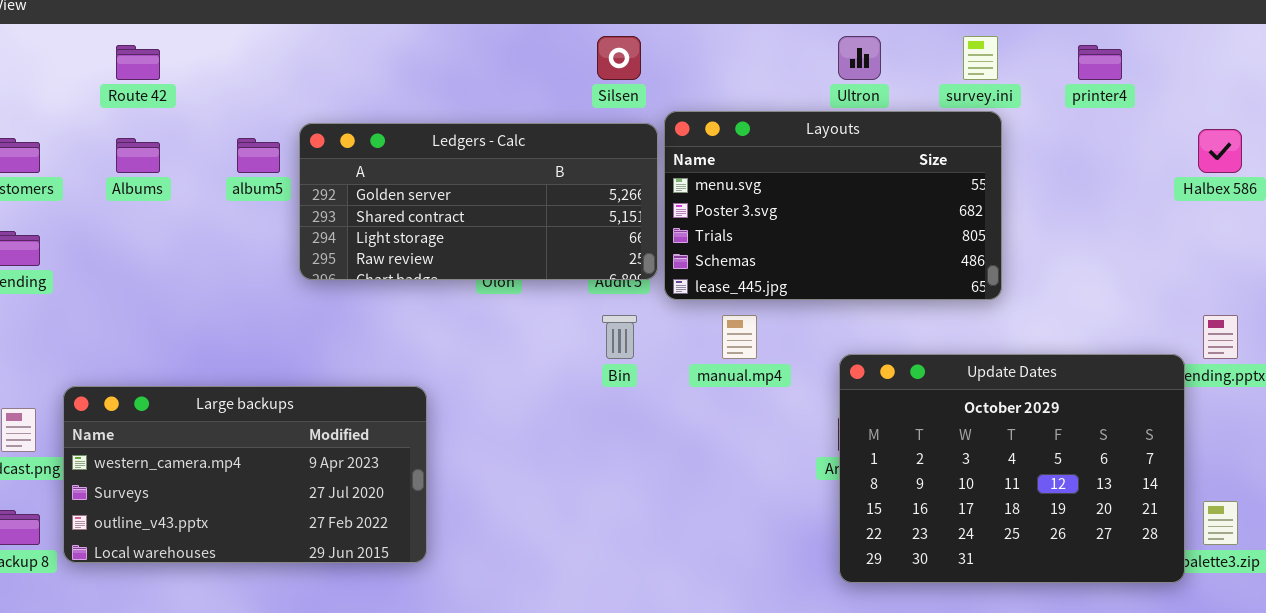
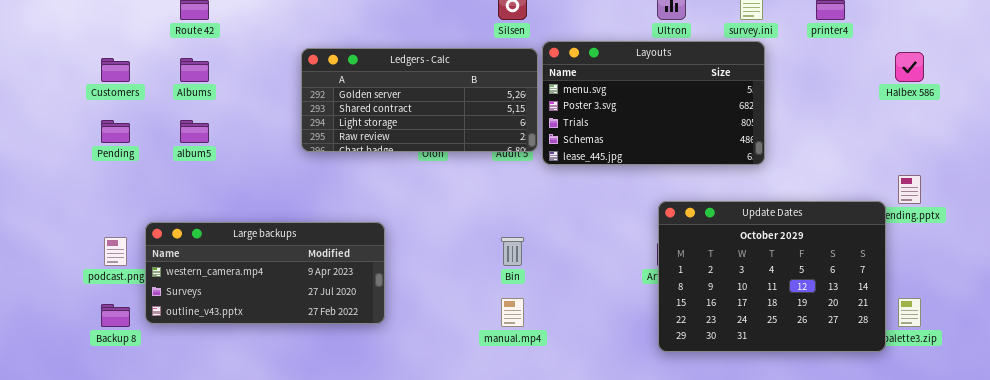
album5: [237,138,280,173] -> [180,120,209,143], moved
Bin: [602,315,637,359] -> [501,237,524,266], moved
manual.mp4: [722,315,757,359] -> [501,298,524,327], moved
Large backups: [63,386,427,563] -> [145,222,385,324], resized

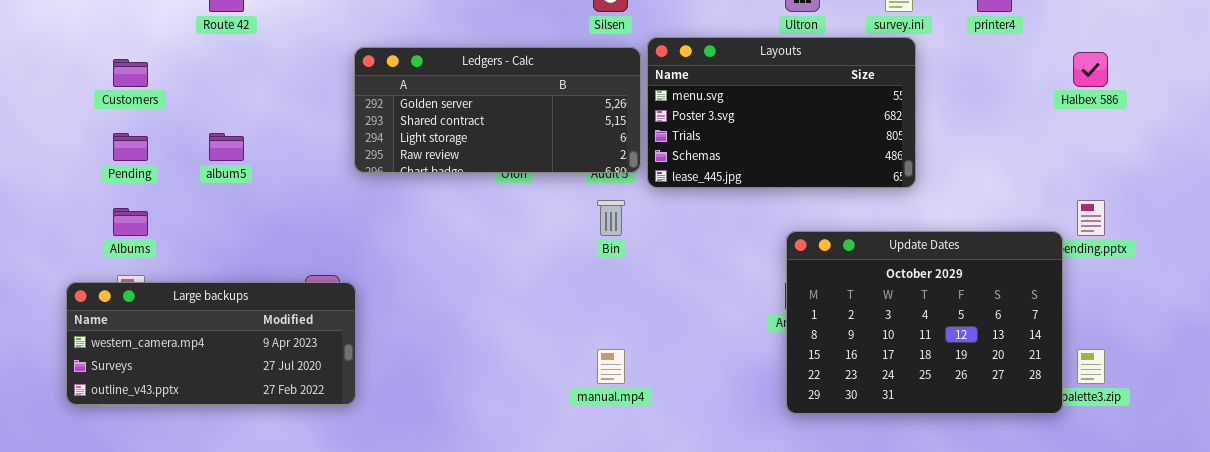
Albums: [180,58,209,82] -> [113,208,148,236], moved
Large backups: [145,222,385,324] -> [66,282,356,405], moved
Bin: [501,237,524,266] -> [597,200,625,236], moved

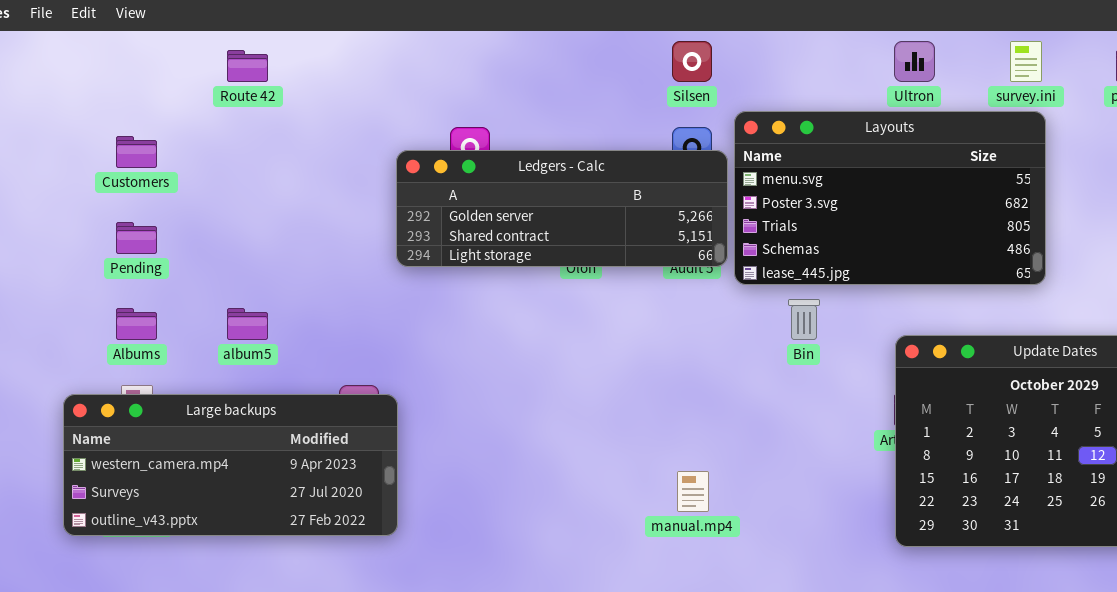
Ledgers - Calc: [354,47,641,173] -> [396,150,728,267], resized
album5: [209,133,244,161] -> [227,308,268,340], moved
Bin: [597,200,625,236] -> [788,299,820,340], moved

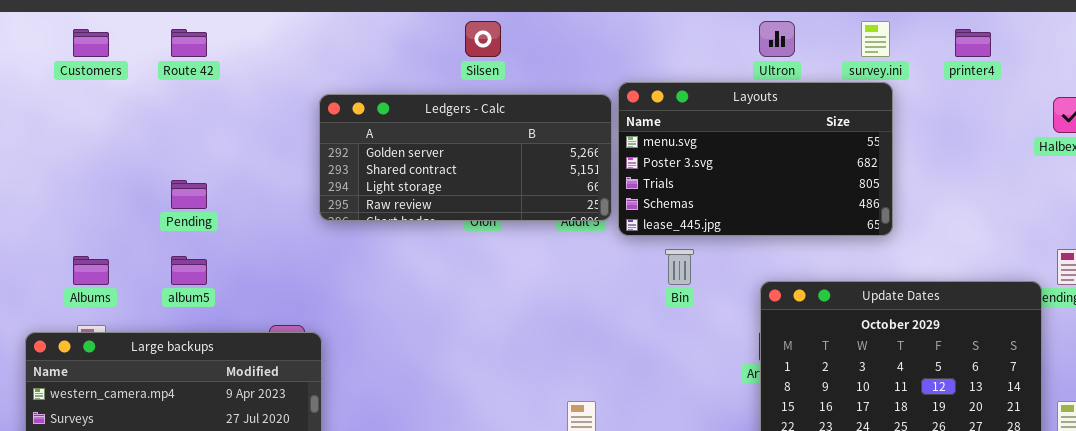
Silsen: [672,41,712,82] -> [465,21,501,57], moved
Customers: [116,136,157,168] -> [73,29,109,57], moved
Ledgers - Calc: [396,150,728,267] -> [319,94,612,221], resized
Pending: [116,222,157,254] -> [171,180,207,209], moved

